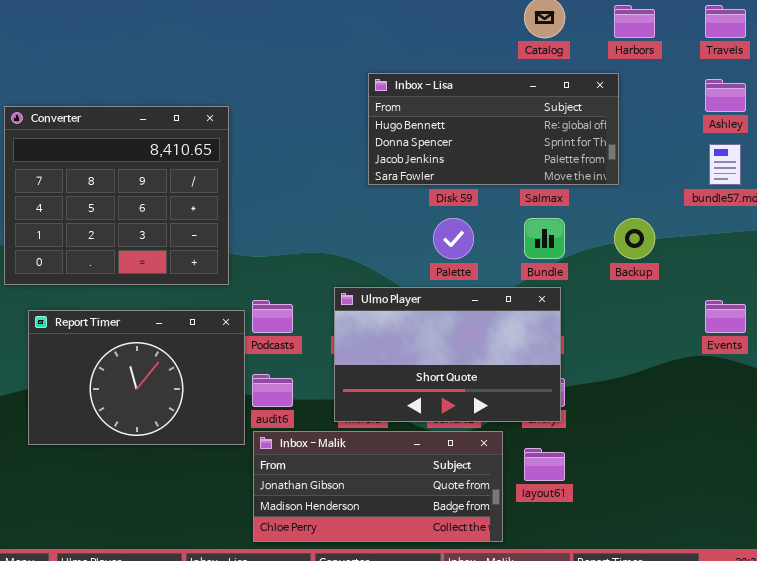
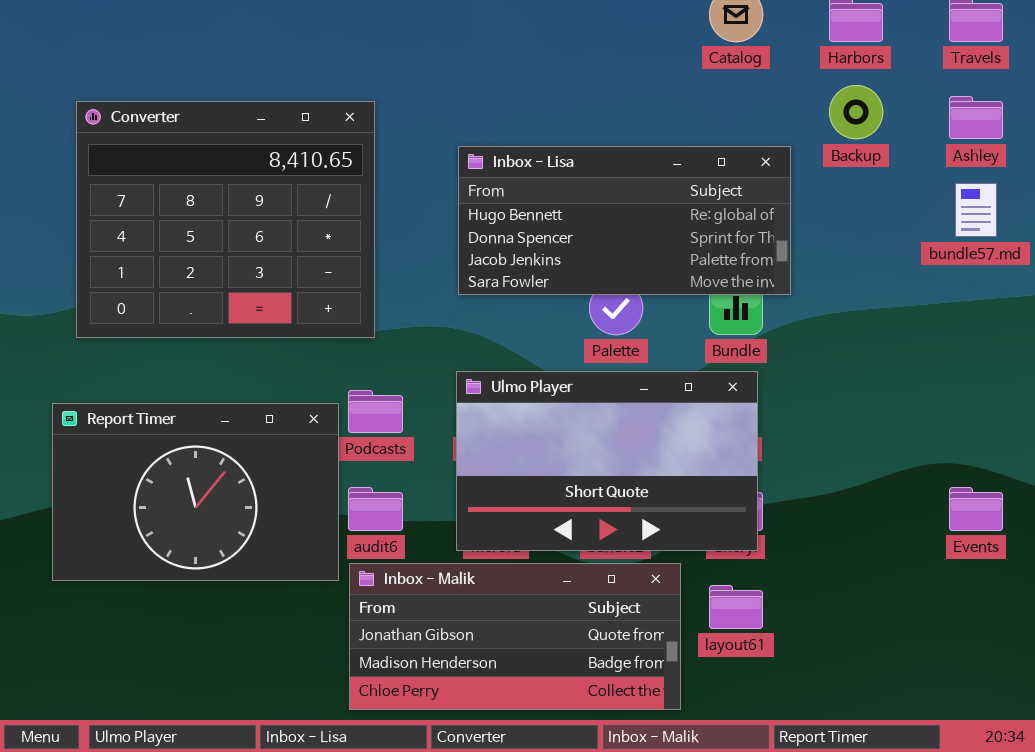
Inbox - Lisa: [368,73,619,185] -> [458,146,791,295], moved
Converter: [4,106,229,285] -> [76,101,375,338], moved
Backup: [614,218,655,259] -> [829,85,883,139], moved
Events: [705,300,746,333] -> [949,487,1003,531], moved

